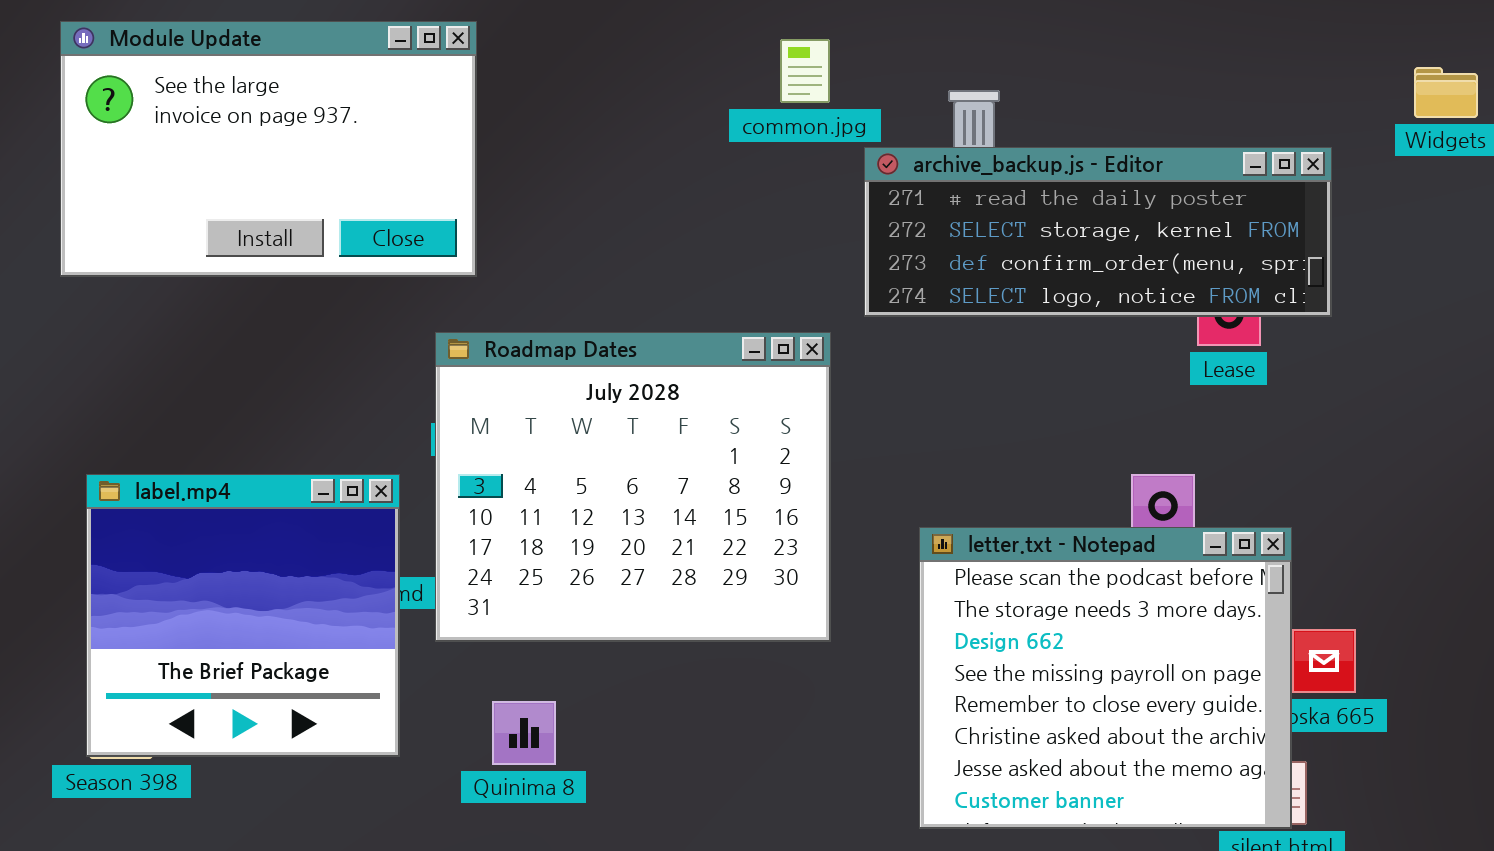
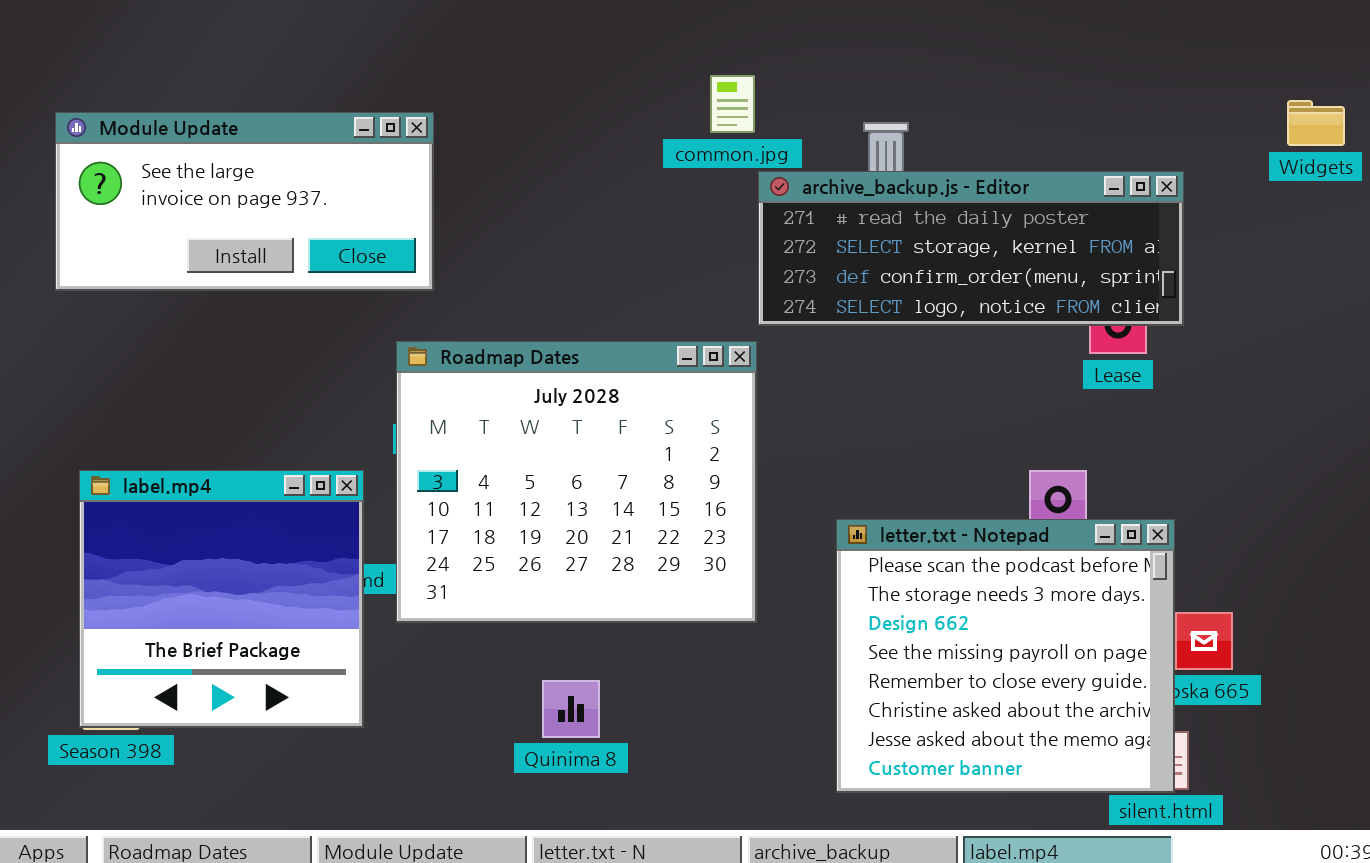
Module Update: [60,21,477,277] -> [55,112,434,291], resized
archive_backup.js - Editor: [864,147,1332,317] -> [758,171,1184,326], moved
Quinima 8: [492,701,556,765] -> [542,680,600,738], moved

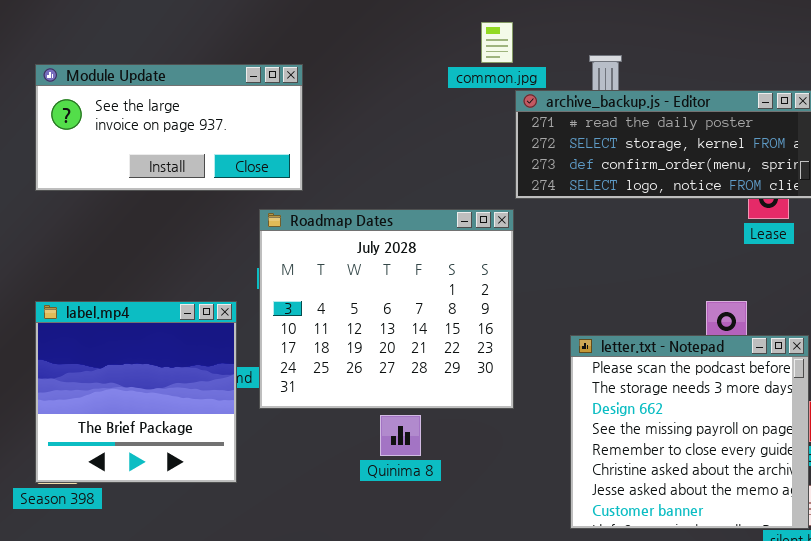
Module Update: [55,112,434,291] -> [35,64,303,191], moved
Quinima 8: [542,680,600,738] -> [380,415,421,456], moved

